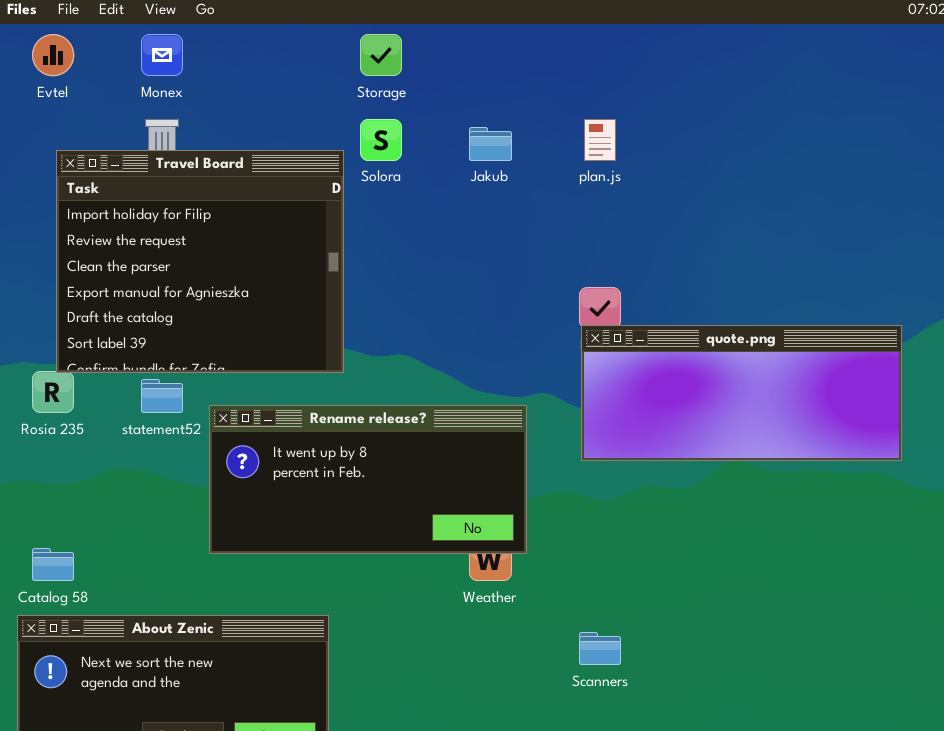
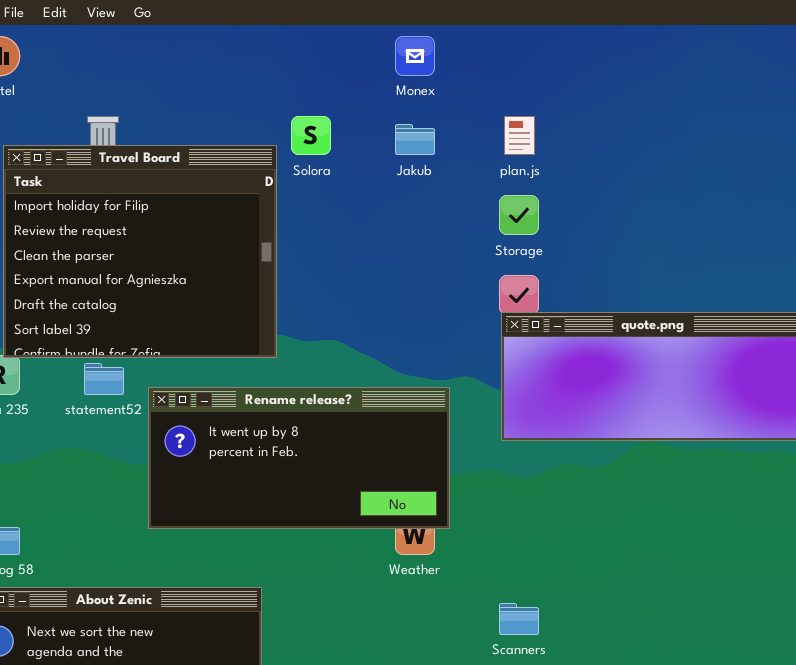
Monex: [141,34,183,76] -> [395,36,435,76], moved
Storage: [360,34,402,76] -> [499,195,539,235], moved

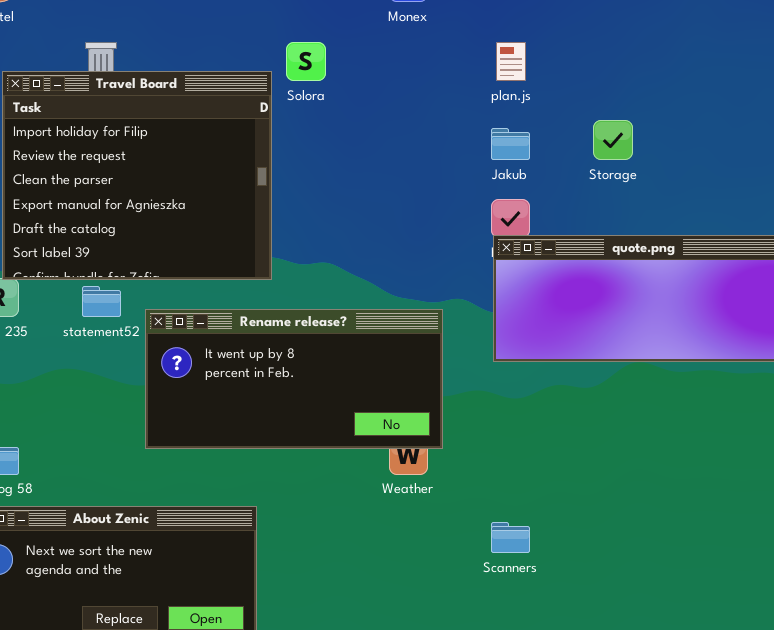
Jakub: [395,124,435,155] -> [491,128,530,160], moved
Storage: [499,195,539,235] -> [593,120,633,160], moved

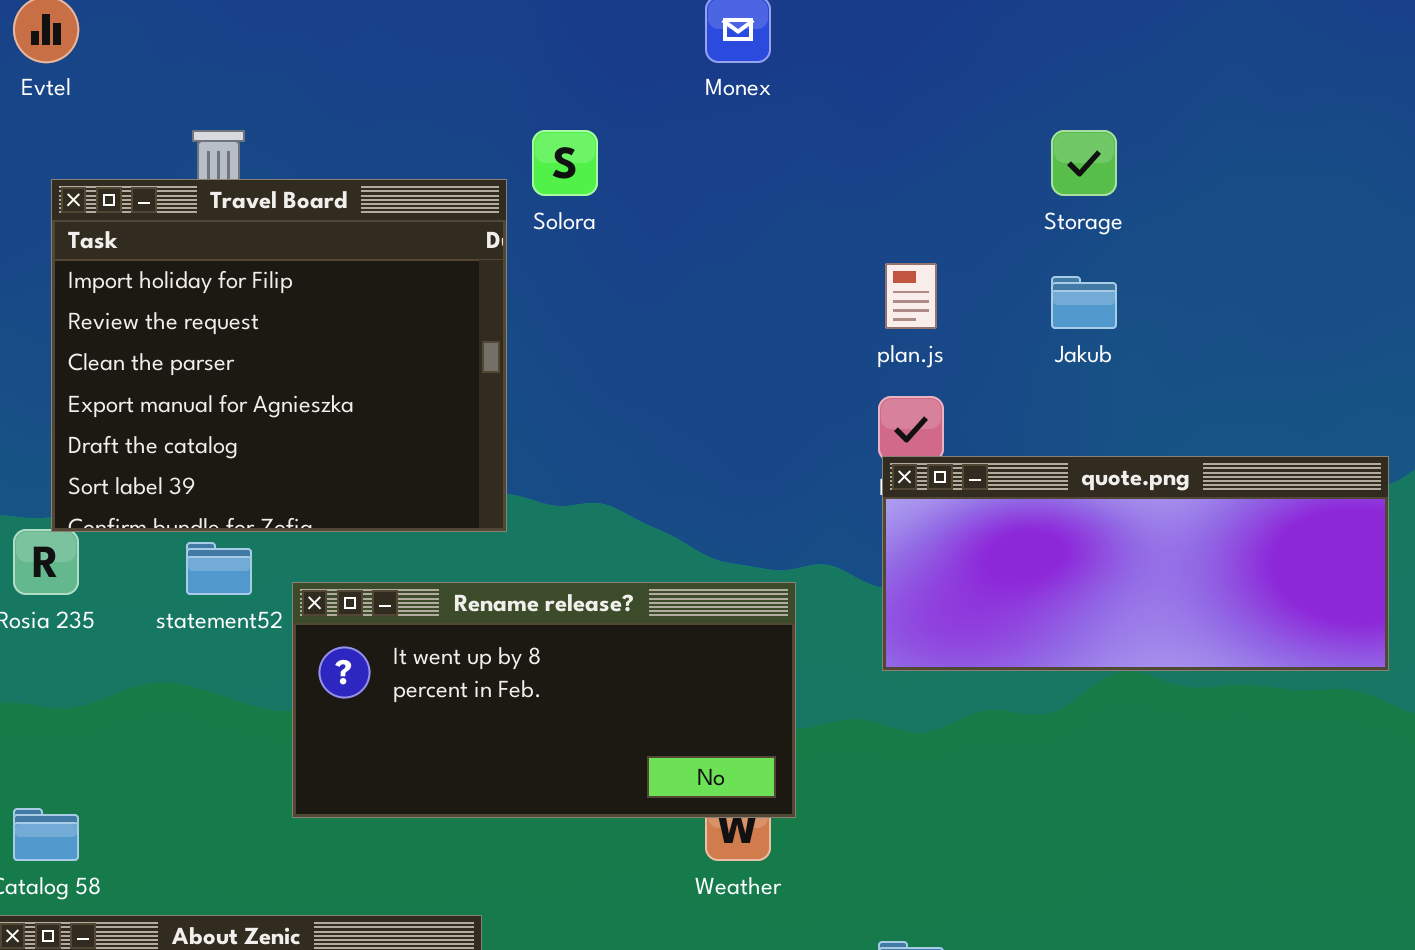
plan.js: [496,42,526,81] -> [885,263,937,329], moved
Storage: [593,120,633,160] -> [1051,130,1117,196], moved
Jakub: [491,128,530,160] -> [1051,276,1117,329], moved

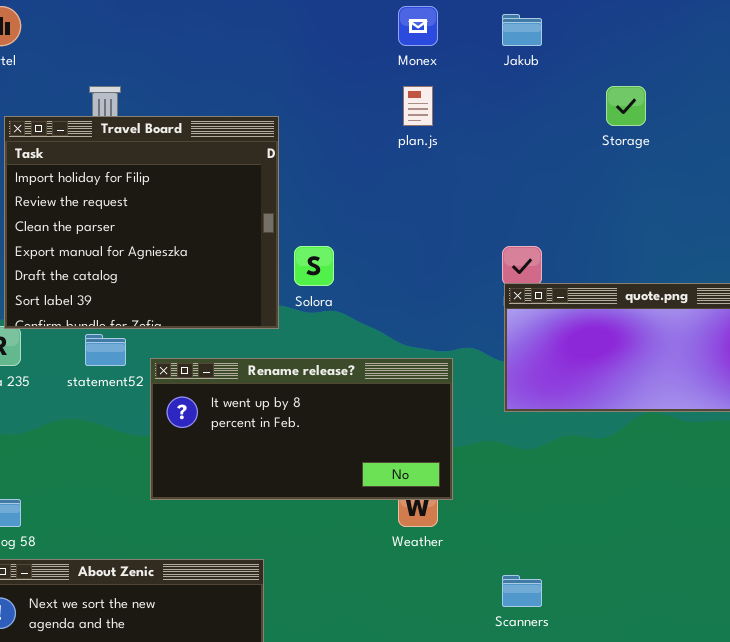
Solora: [532,130,598,196] -> [294,246,334,286], moved
plan.js: [885,263,937,329] -> [403,86,433,126], moved
Jakub: [1051,276,1117,329] -> [502,14,542,46], moved

